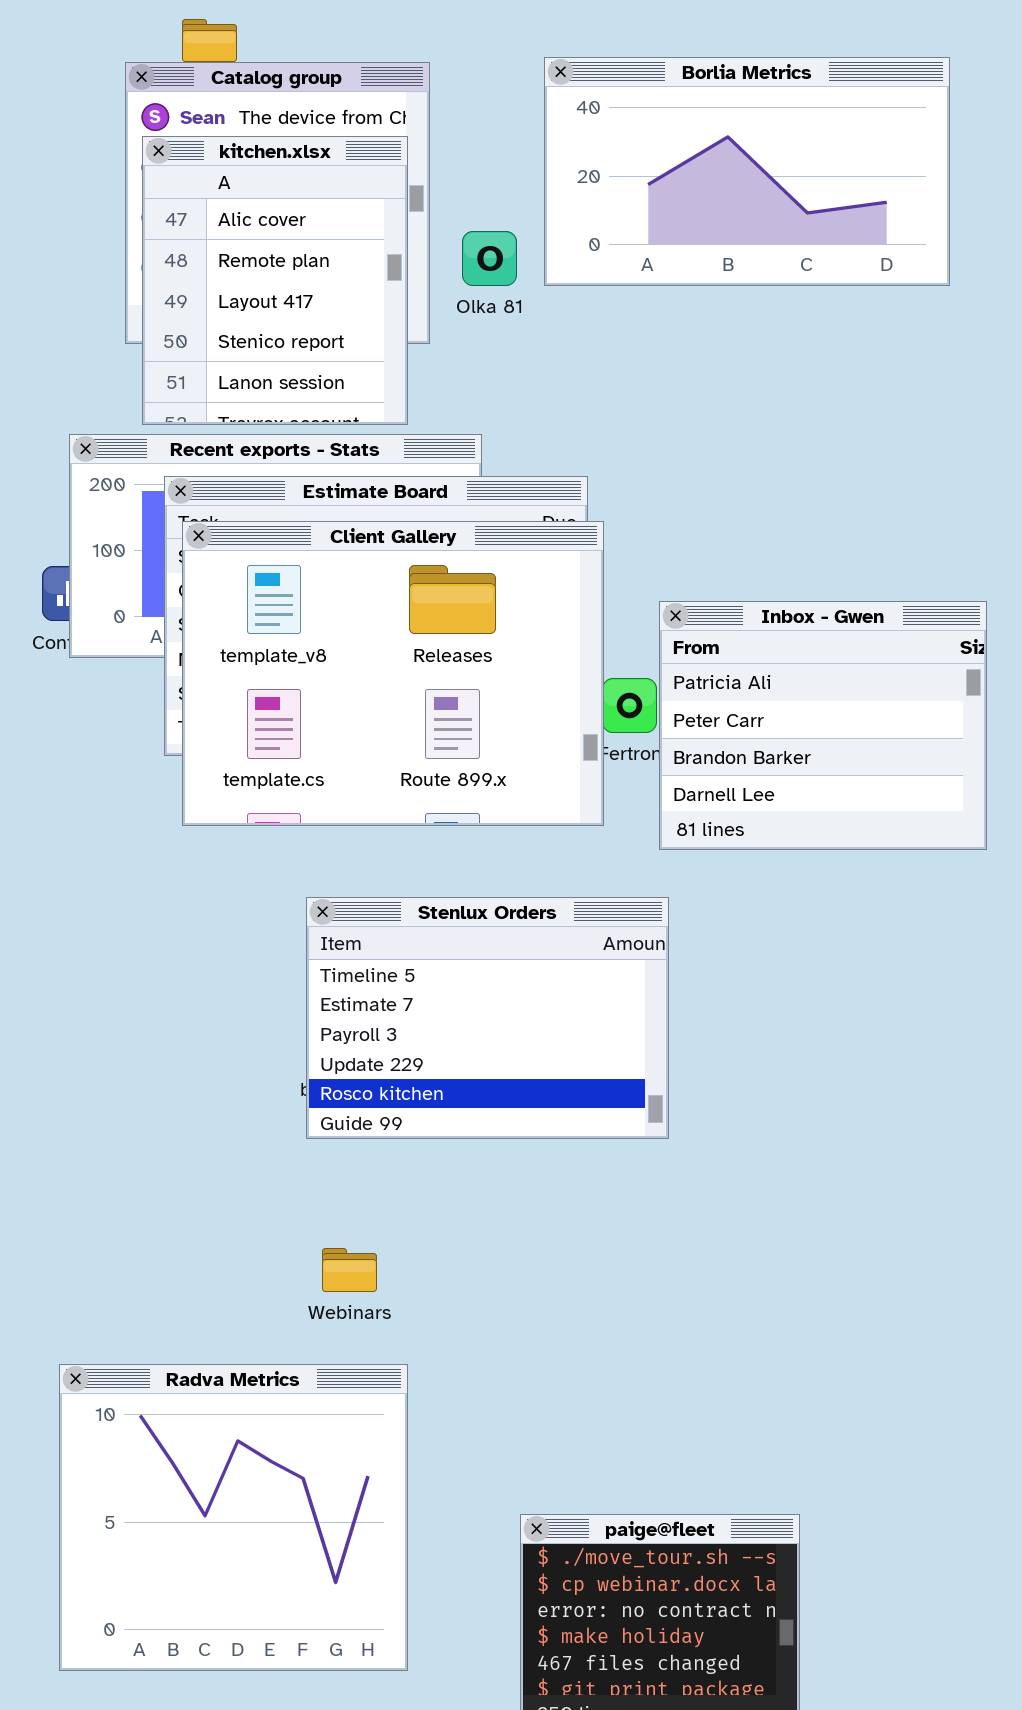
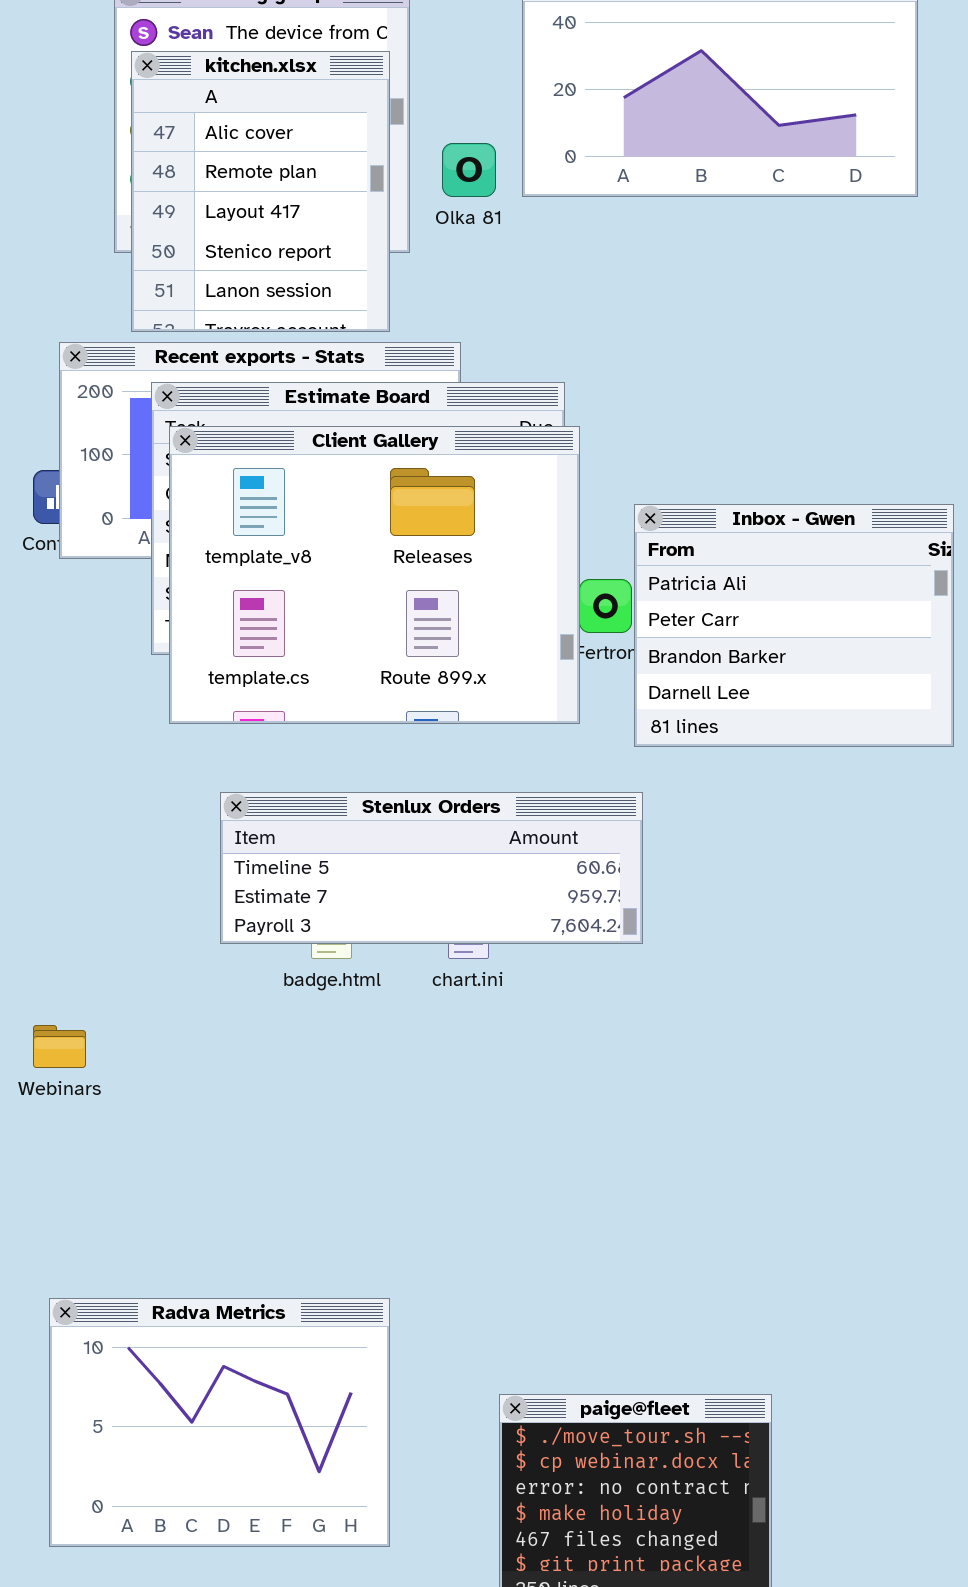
Stenlux Orders: [306,897,669,1139] -> [220,792,643,944], resized
Webinars: [322,1248,377,1292] -> [33,1025,86,1068], moved
Radva Metrics: [59,1364,408,1671] -> [49,1298,390,1547], resized

